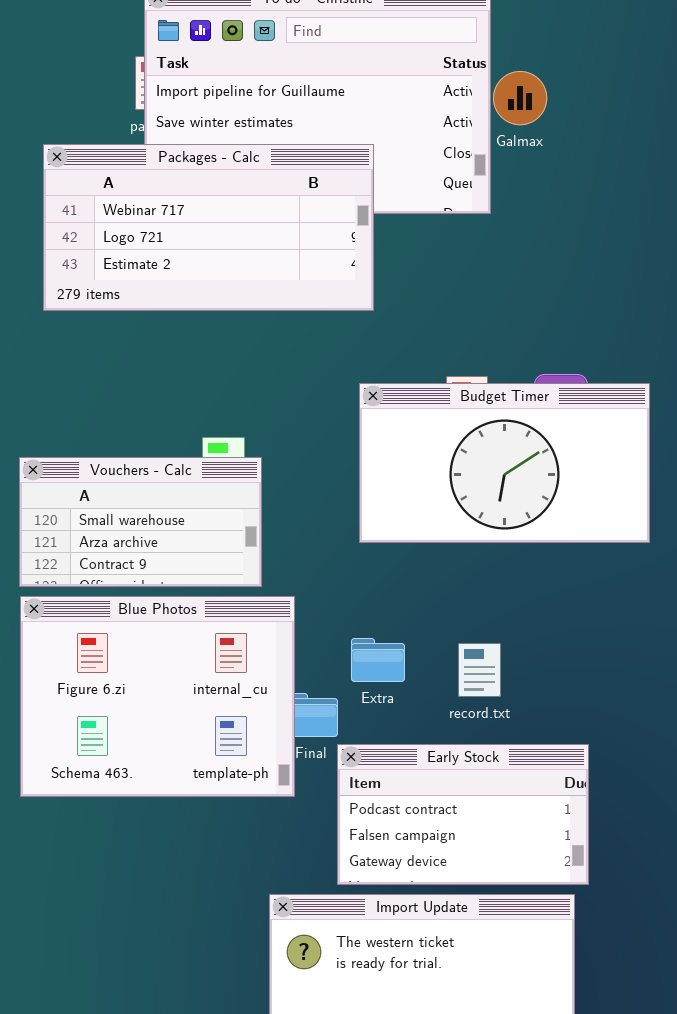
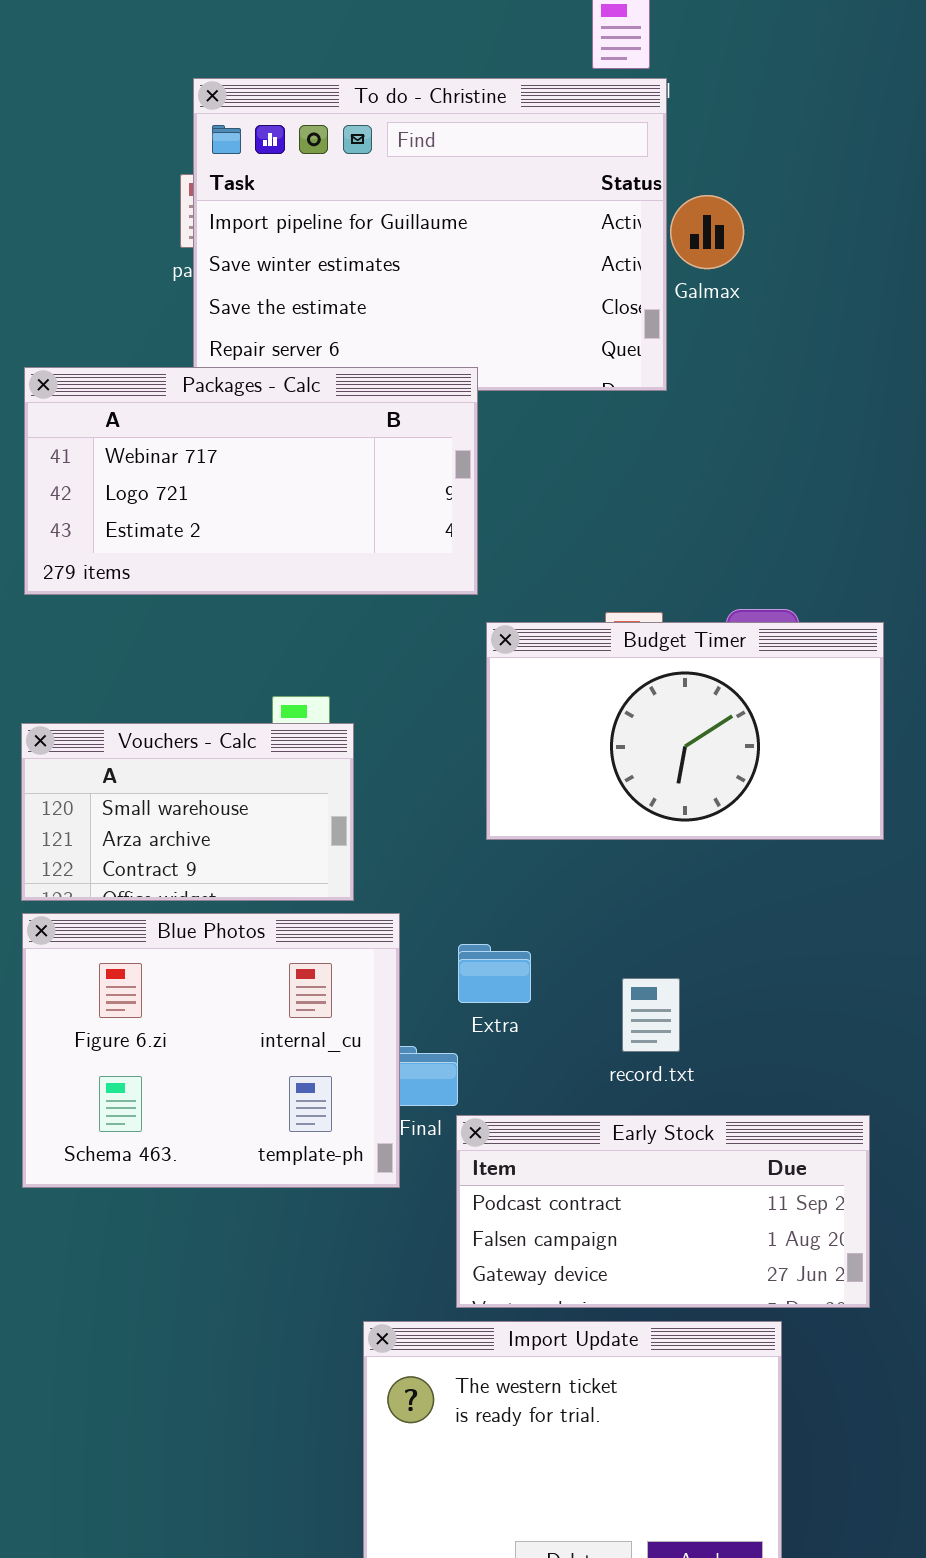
Packages - Calc: [43,144,374,311] -> [24,367,478,595], moved
Extra: [351,638,405,682] -> [458,944,531,1003], moved
Early Stock: [337,744,589,885] -> [456,1115,870,1308], resized

